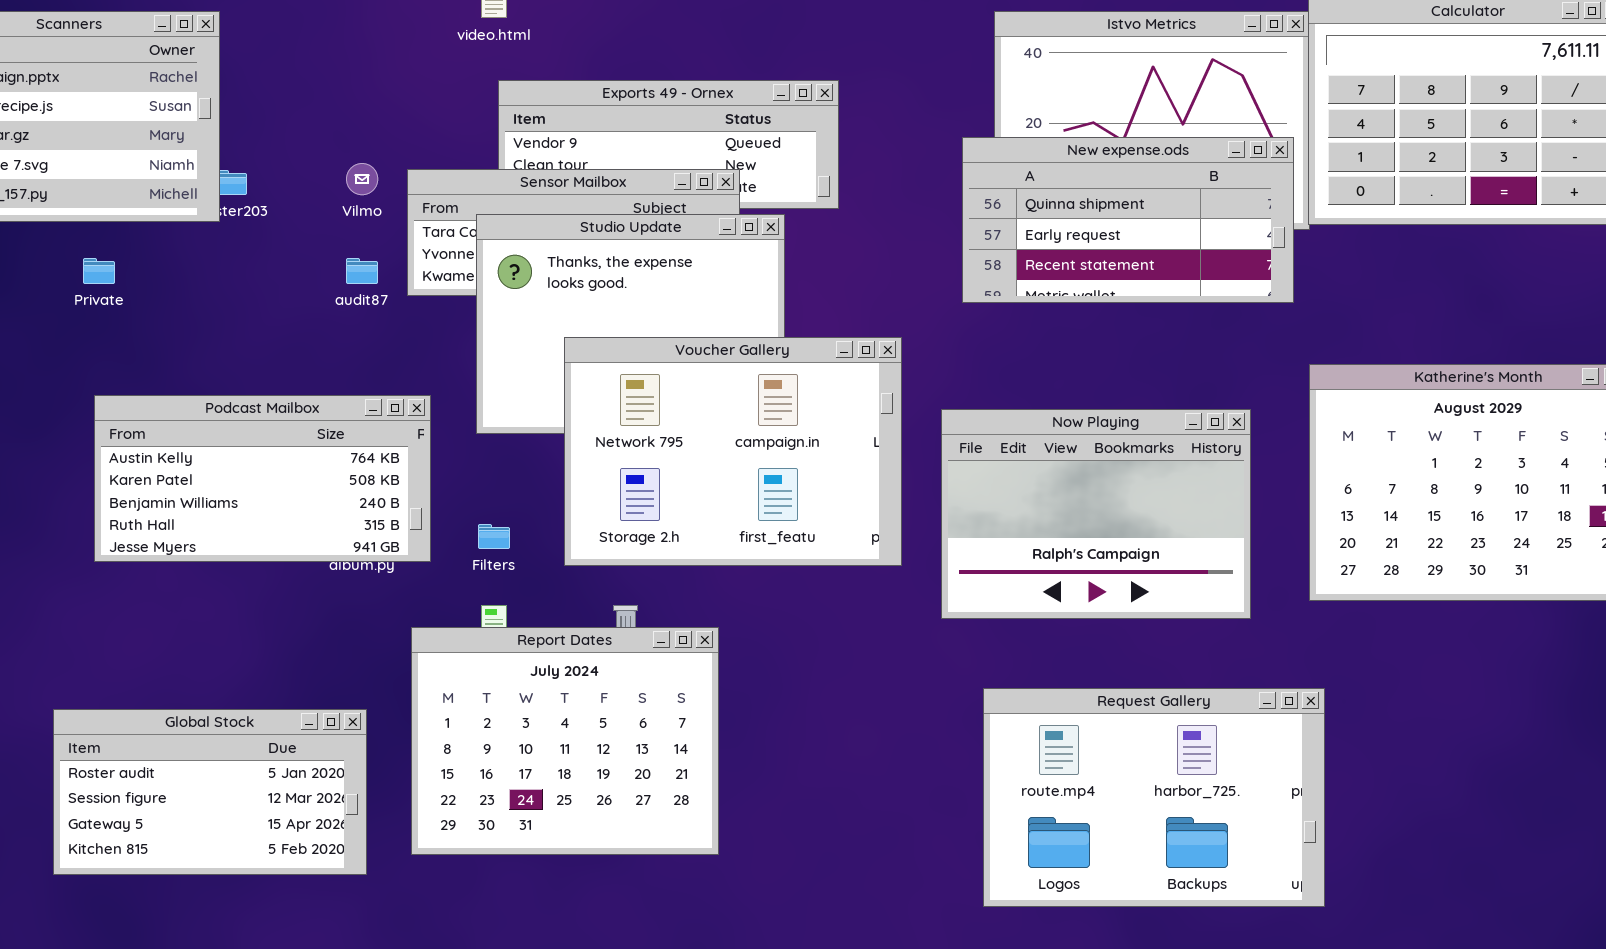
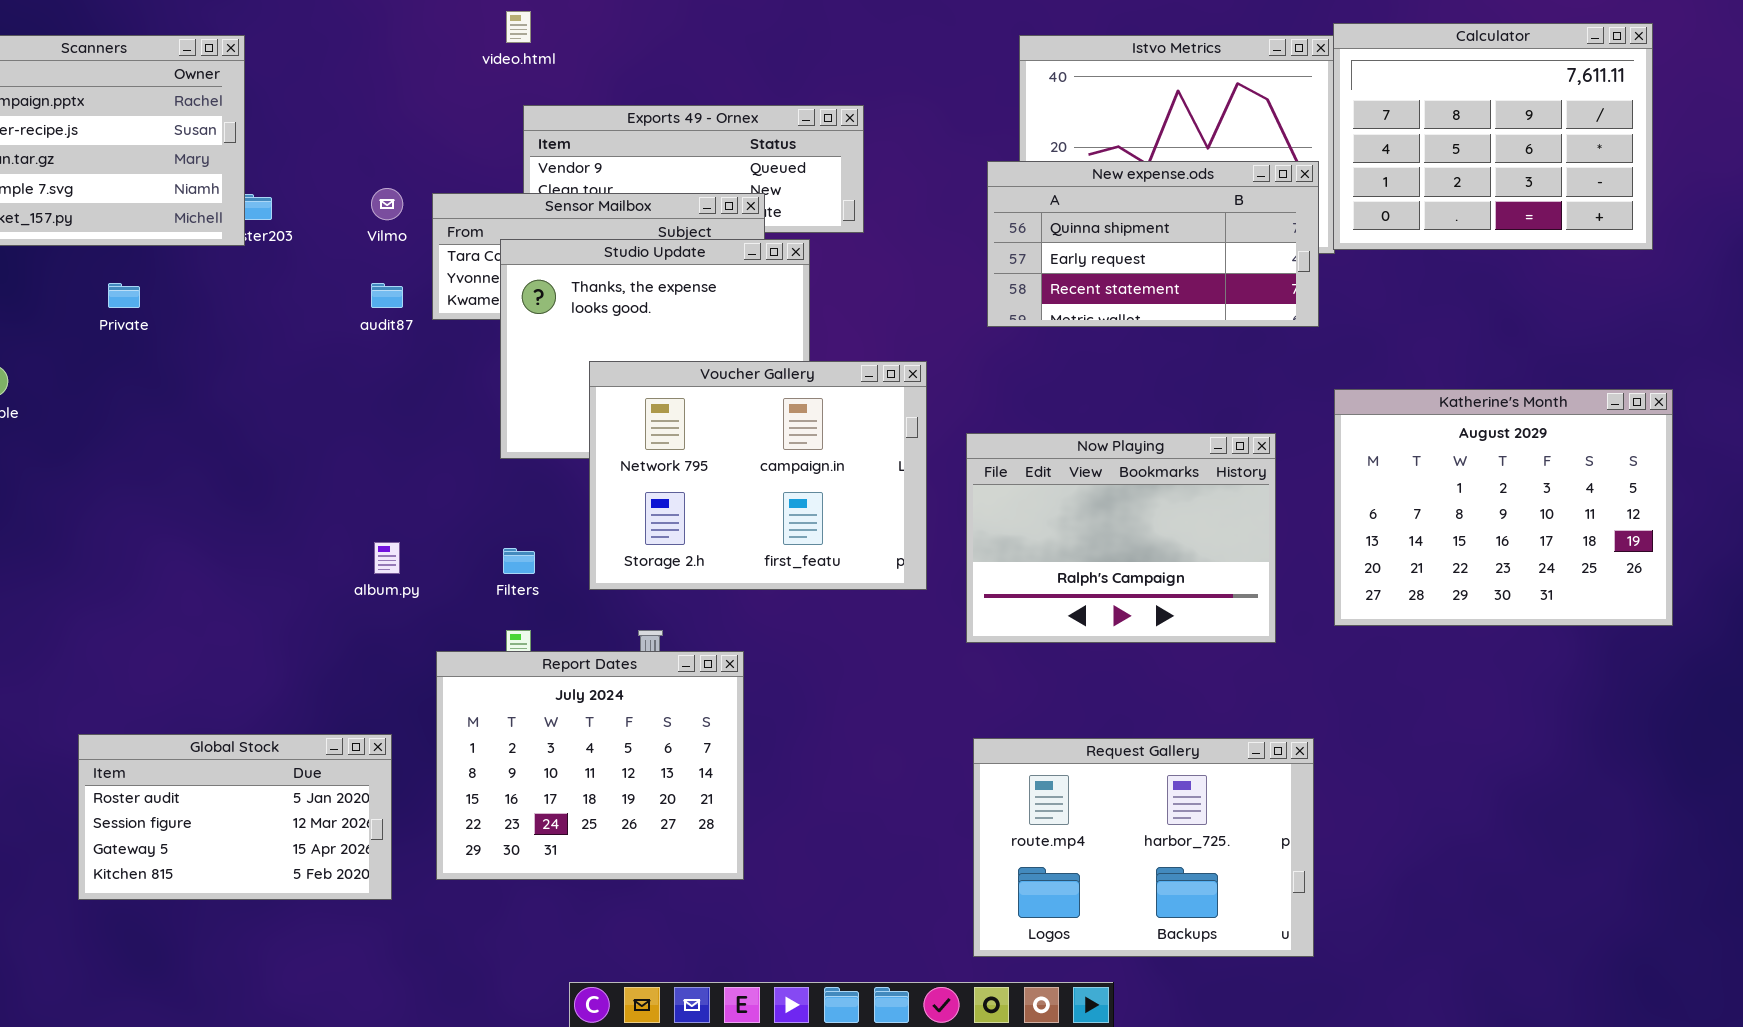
Podcast Mailbox: [94,395,431,562] -> none, closed
Request Gallery: [983,688,1325,907] -> [973,738,1314,957], moved

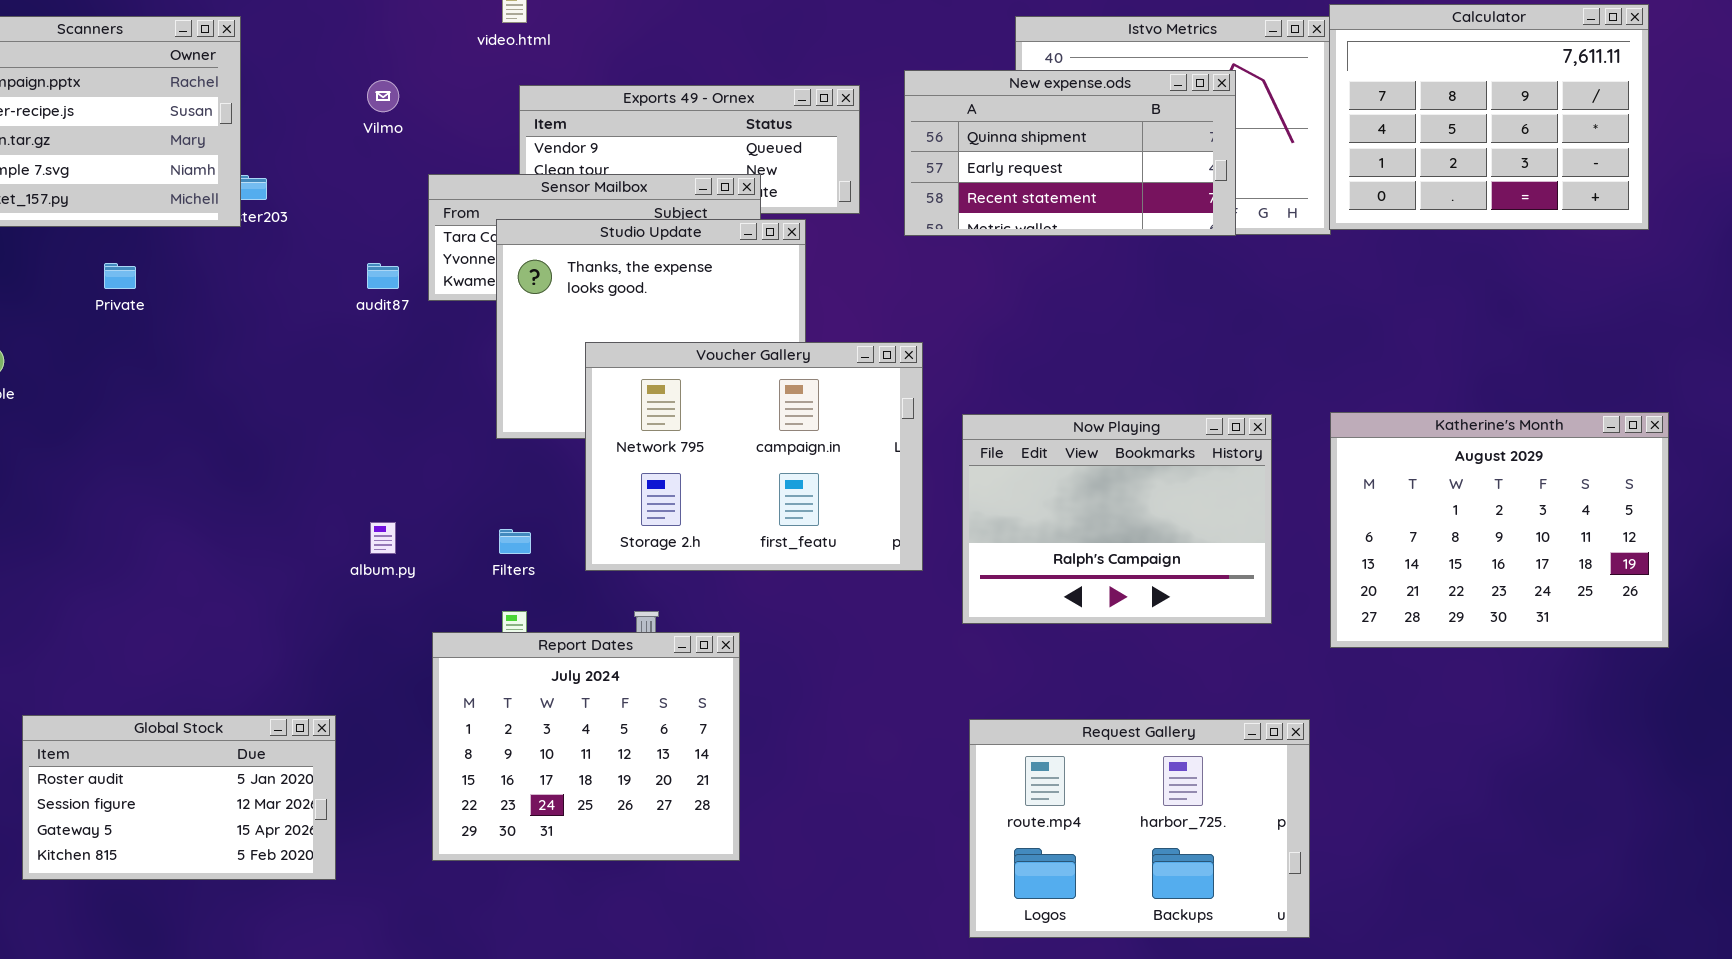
New expense.ods: [987,161,1319,327] -> [904,70,1236,236], moved
Vilmo: [371,188,403,220] -> [367,80,399,112], moved
Katherine's Month: [1334,389,1673,626] -> [1330,412,1669,648], moved
Global Stock: [78,734,392,900] -> [22,715,336,880], moved

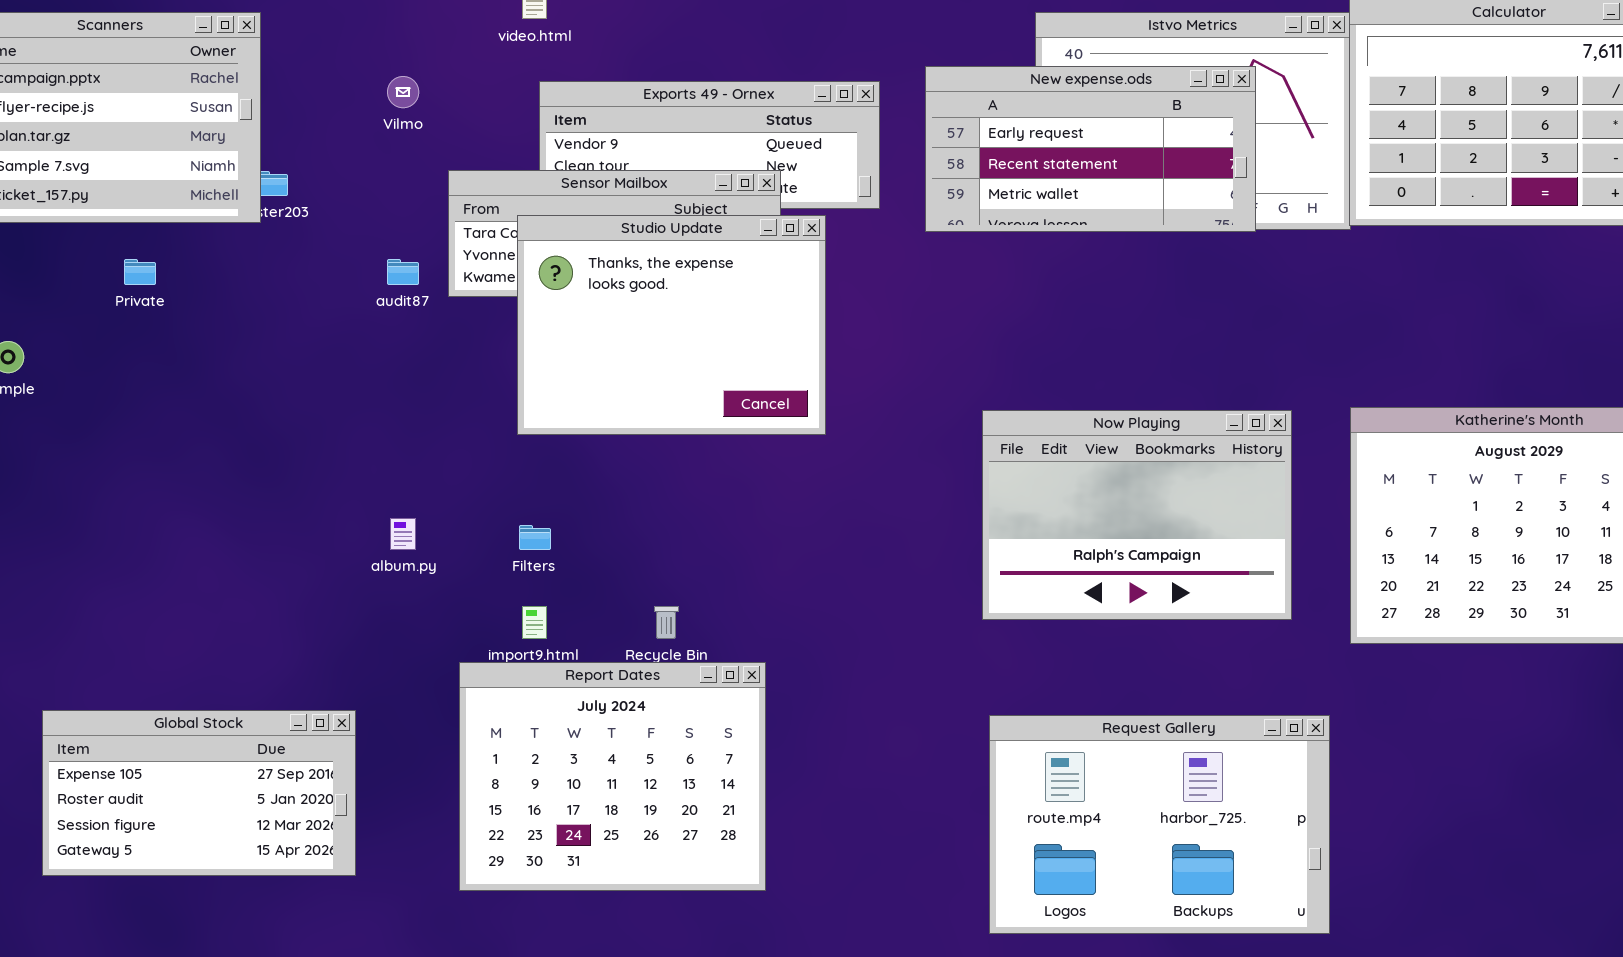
New expense.ods: [904,70,1236,236] -> [925,66,1256,232], scrolled down 1 row
Voucher Gallery: [585,342,923,571] -> none, closed
Report Dates: [432,632,740,861] -> [459,662,766,891], moved
Global Stock: [22,715,336,880] -> [42,710,356,876], scrolled up 1 row

